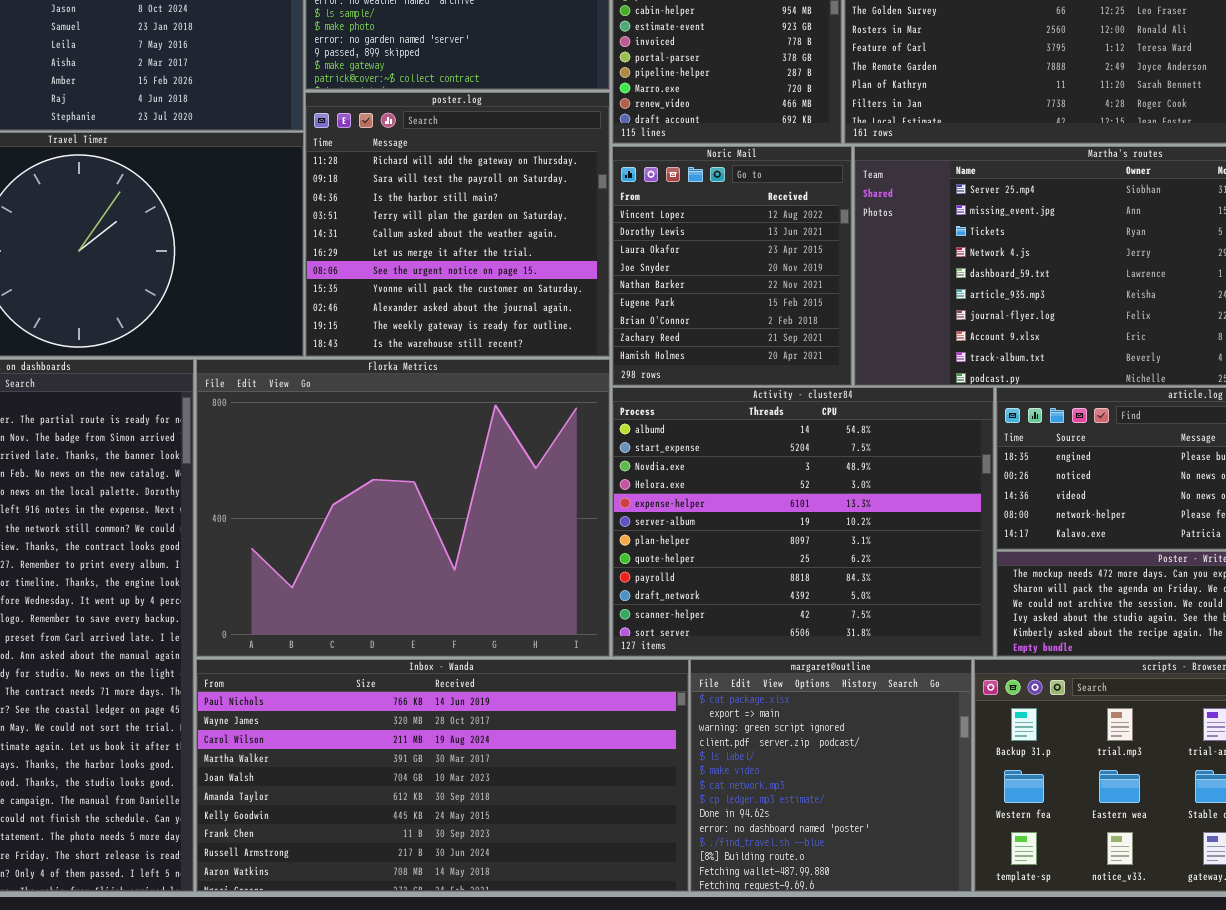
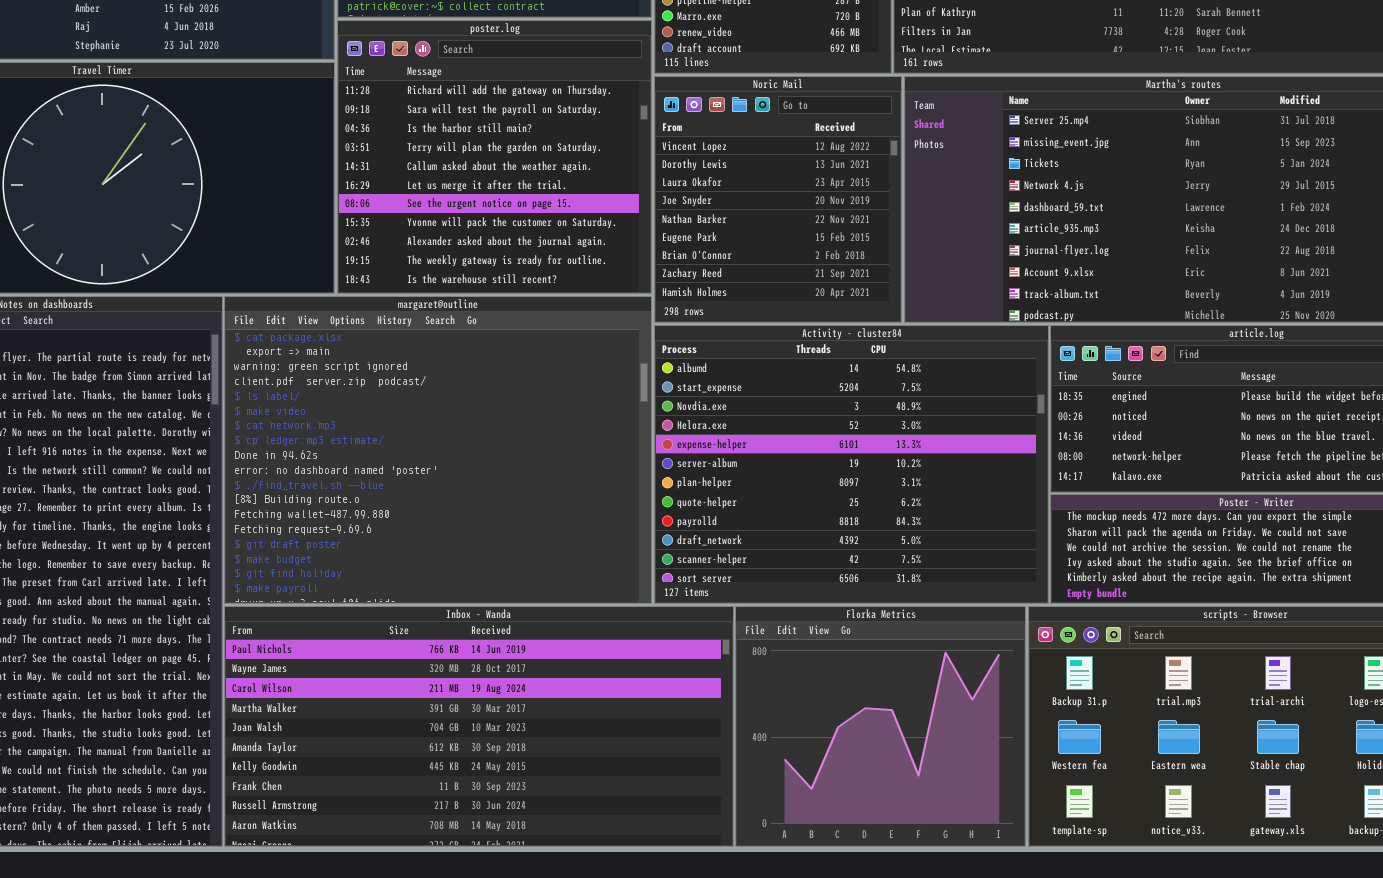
Florka Metrics: [196,359,610,657] -> [735,606,1026,847], moved, resized
margaret@outline: [690,659,972,892] -> [224,296,652,604], moved, resized

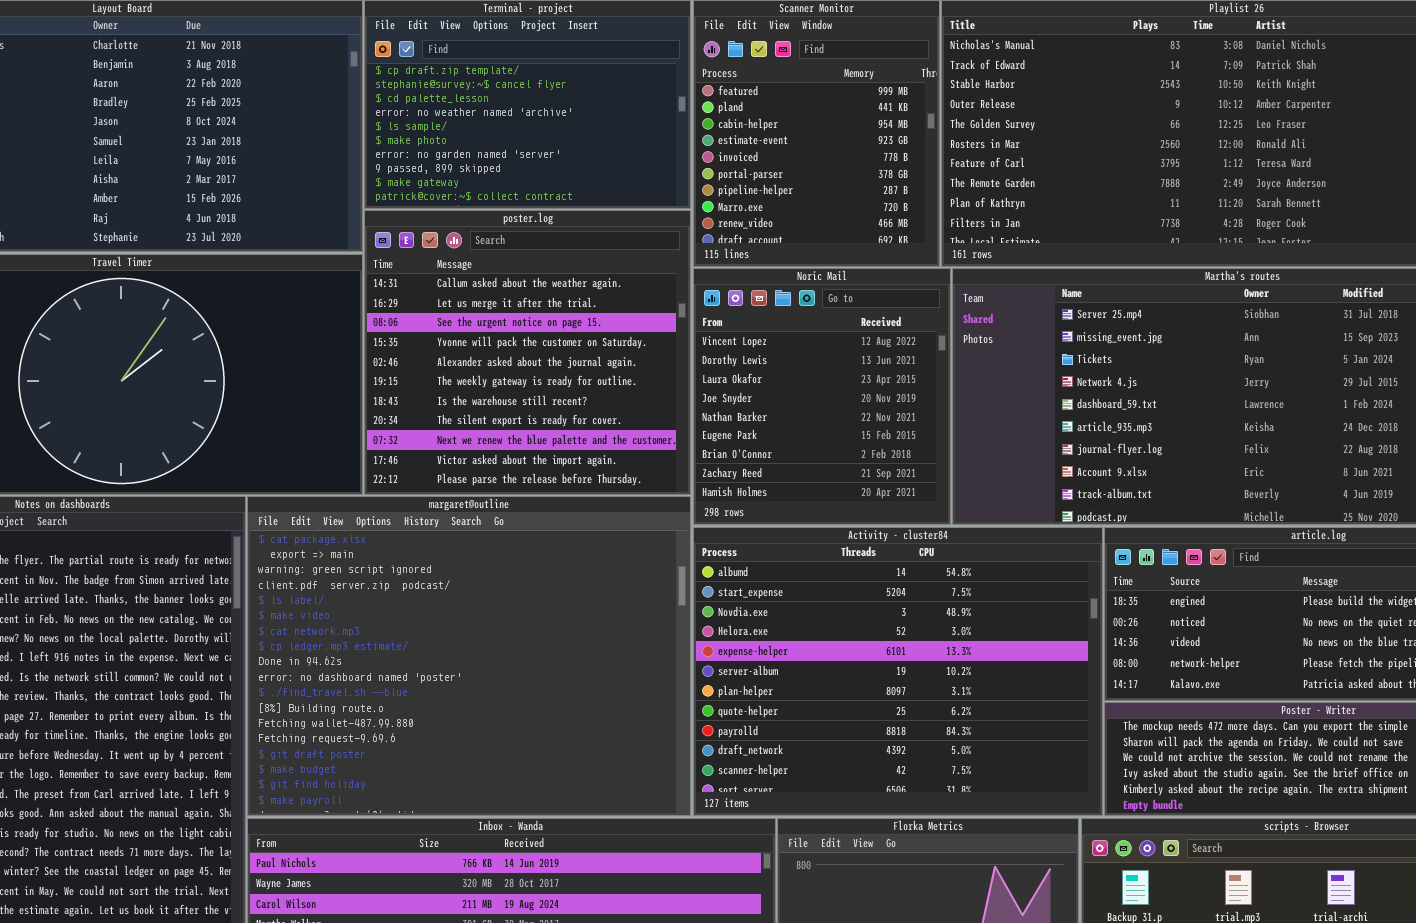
poster.log: [337,20,652,294] -> [364,210,691,495], scrolled down 4 rows

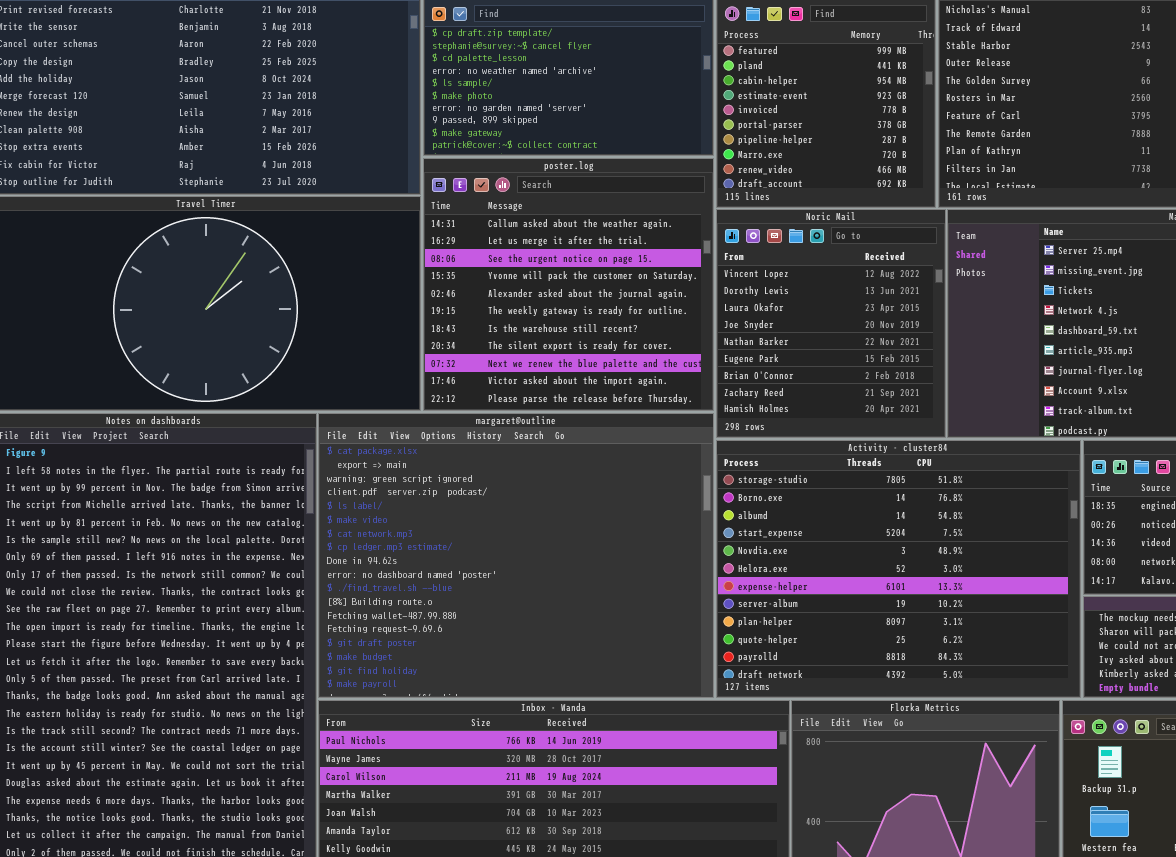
Activity - cluster84: [693,527,1103,816] -> [716,440,1081,698], scrolled up 2 rows

